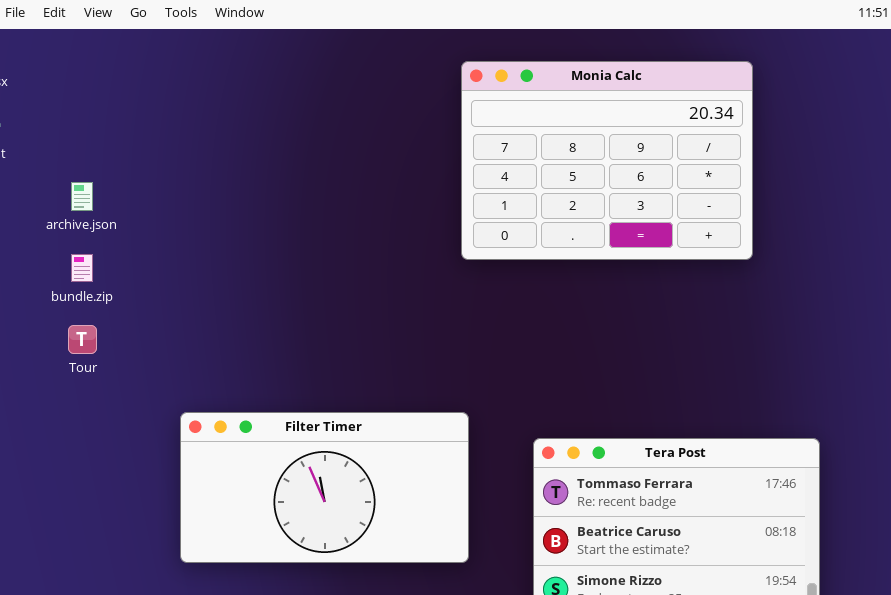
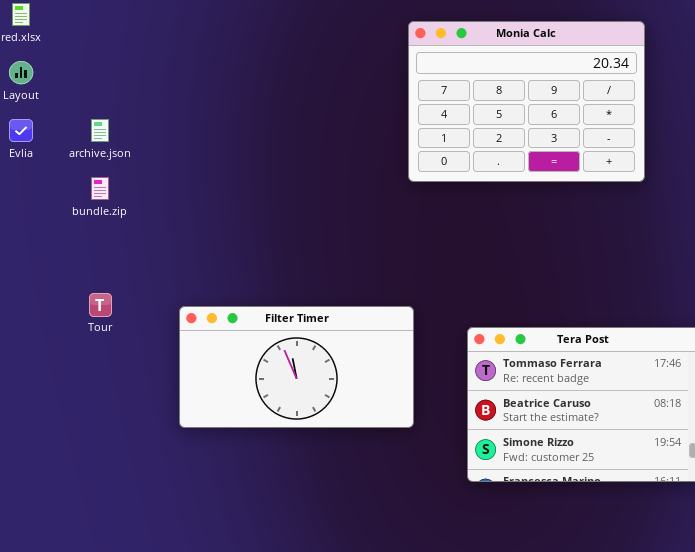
Tour: [68,325,97,354] -> [89,293,112,317], moved

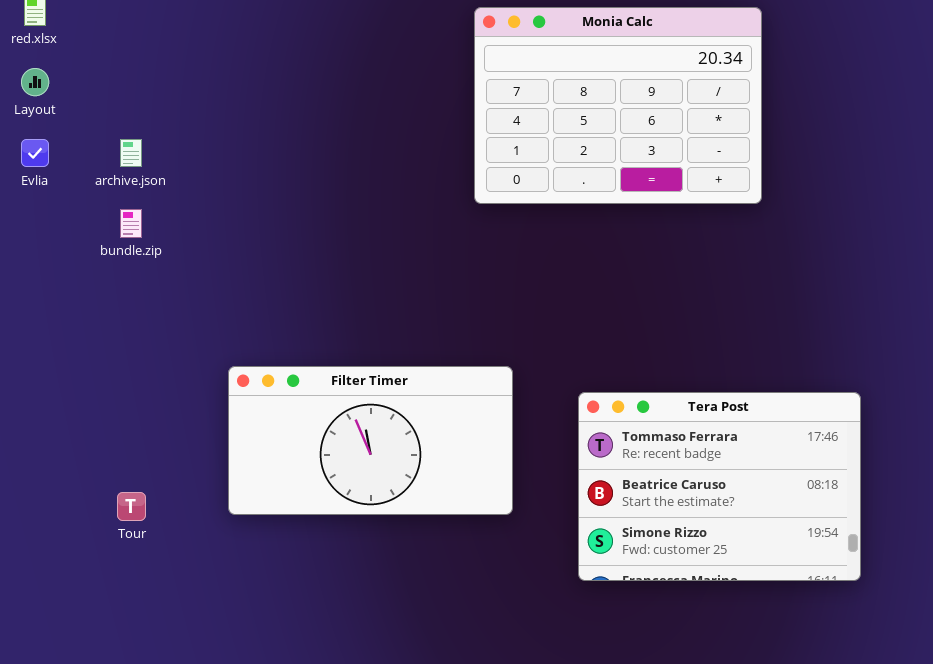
Monia Calc: [408,21,645,182] -> [474,7,762,204], moved
Tour: [89,293,112,317] -> [117,492,146,521], moved

